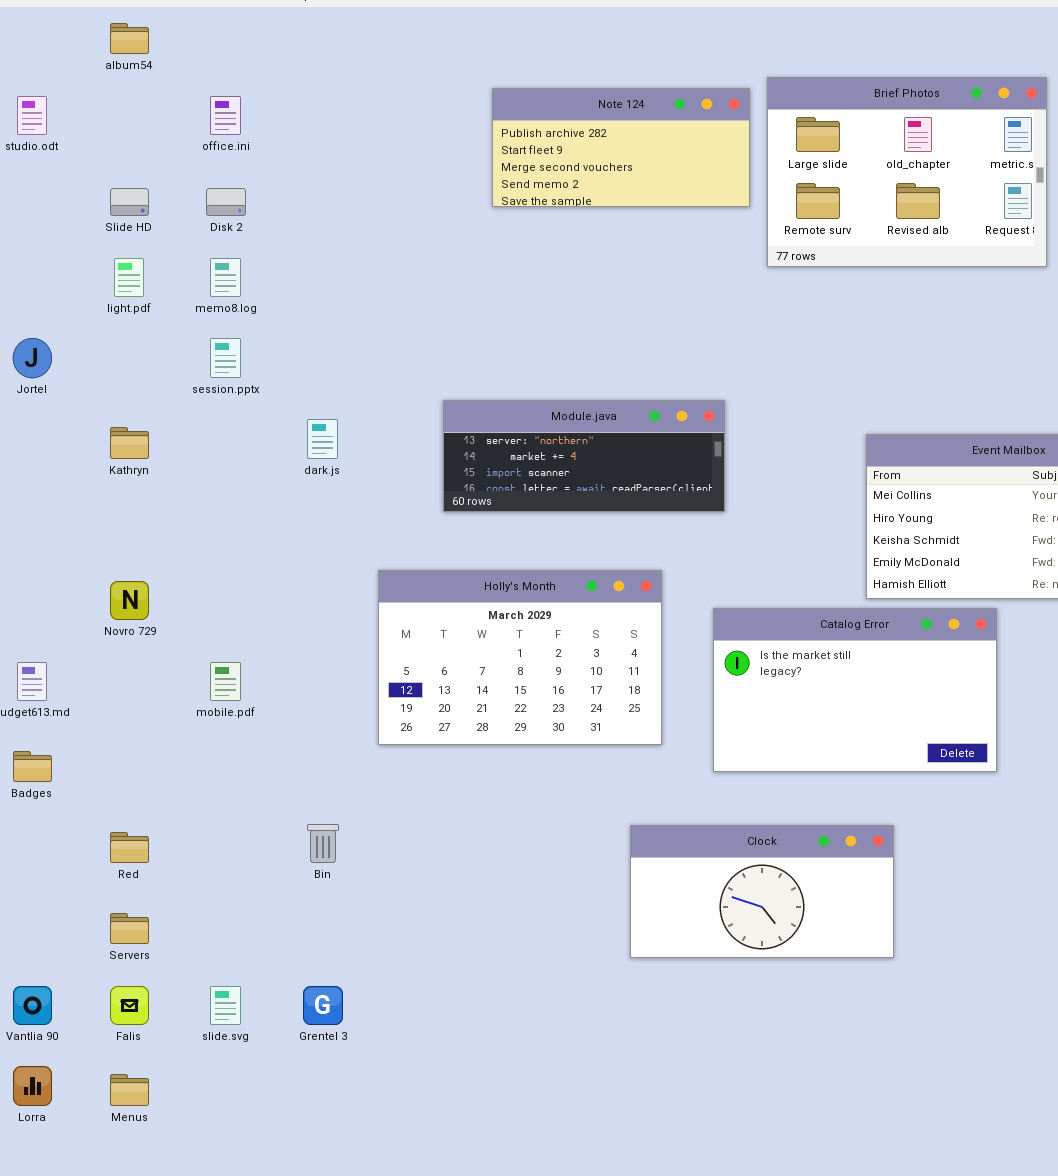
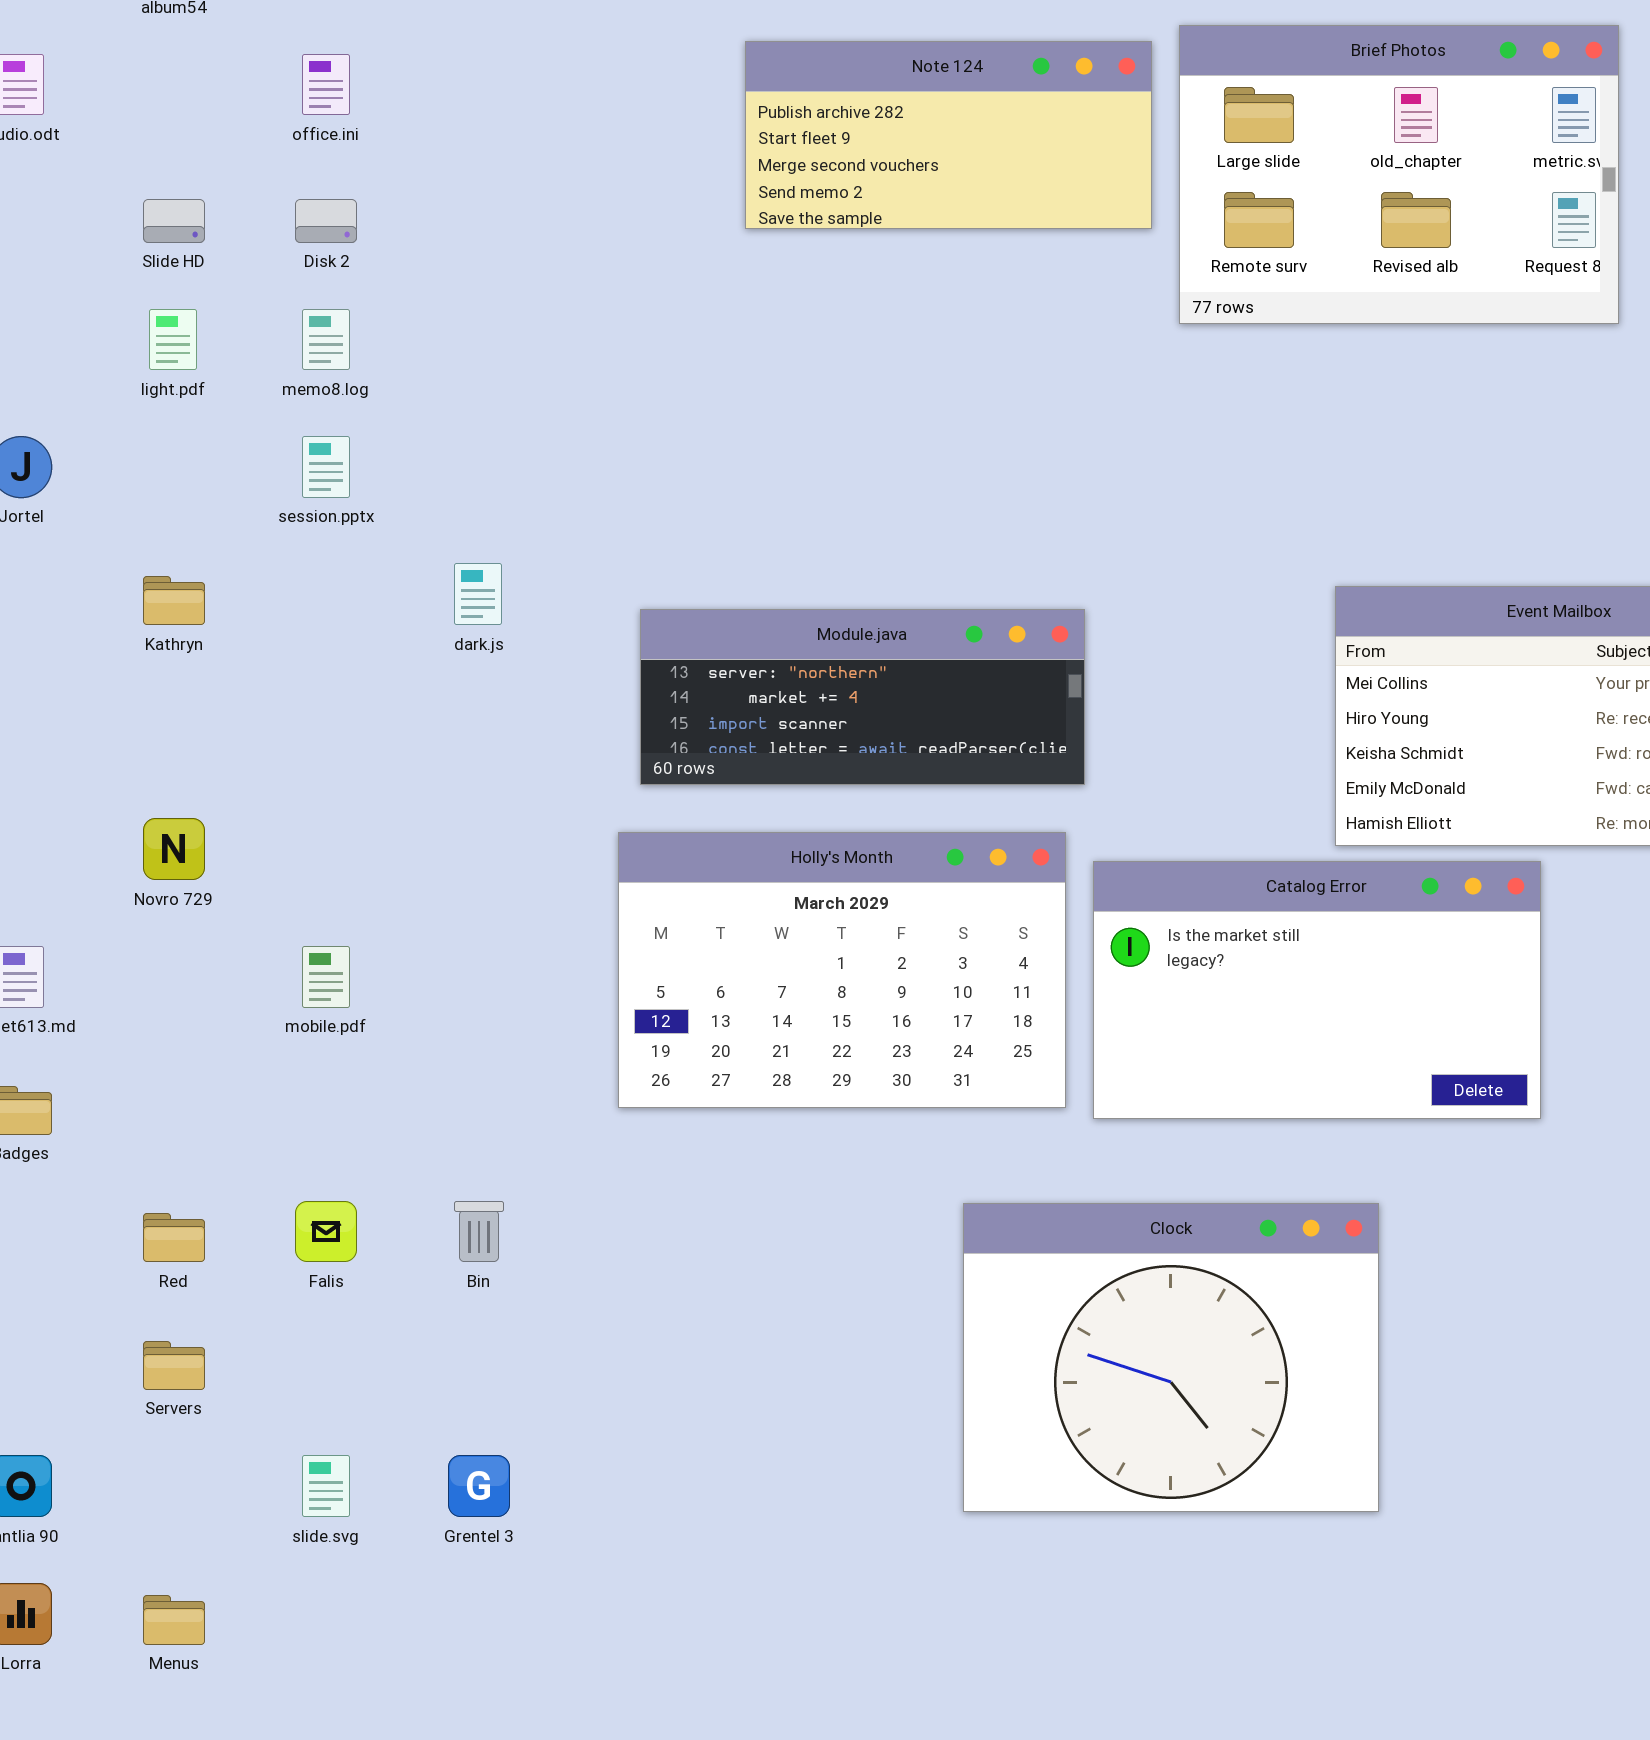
Module.java: [443,400,725,512] -> [640,609,1085,785], moved
Holly's Month: [378,570,662,745] -> [618,832,1066,1108], moved
Clock: [630,825,894,958] -> [963,1203,1379,1512], resized
Falis: [110,986,149,1025] -> [295,1201,357,1262], moved

